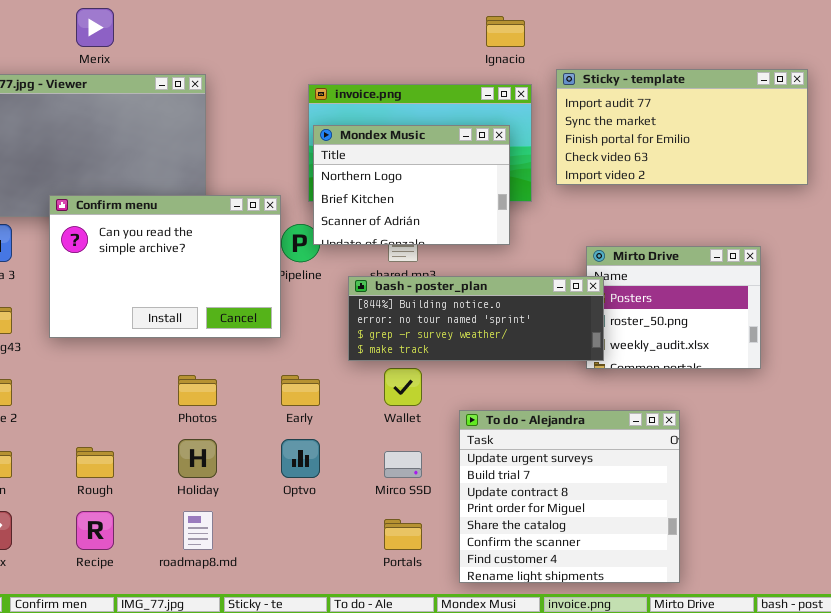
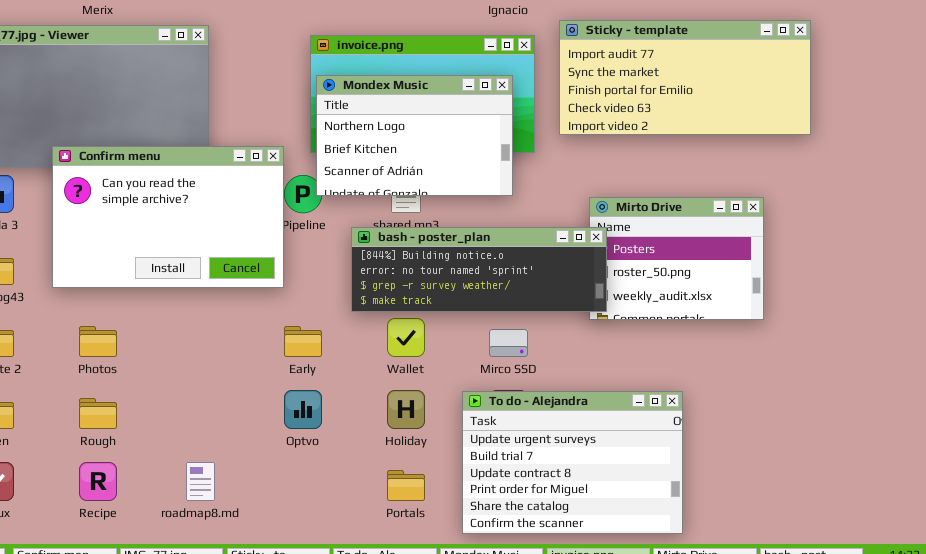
Photos: [178,375,217,406] -> [79,326,117,357], moved
To do - Alejandra: [459,410,680,583] -> [462,391,683,534], resized
Holiday: [178,439,217,478] -> [387,390,425,429], moved
Mirco SSD: [384,451,422,478] -> [489,329,528,357], moved

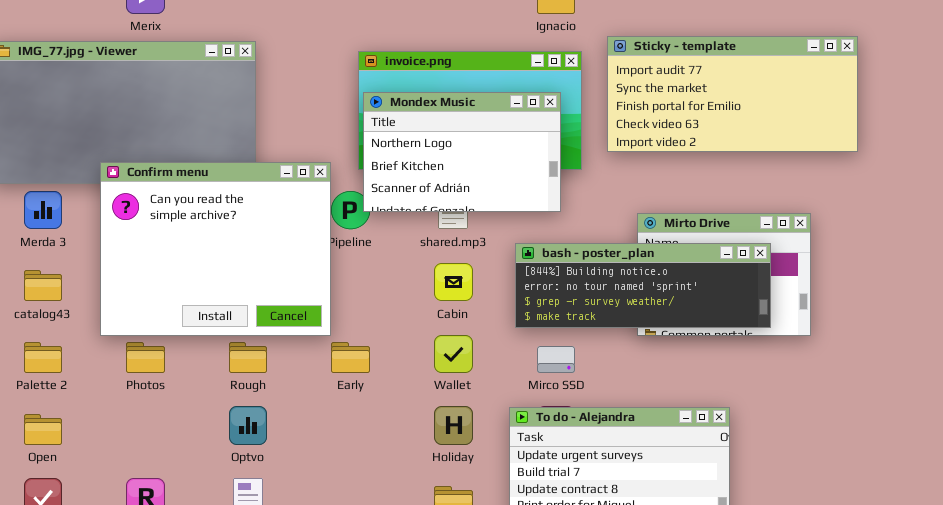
Confirm menu: [52,146,284,288] -> [100,162,331,336], resized
bash - poster_plan: [351,227,607,312] -> [515,243,771,328], moved
Optvo: [284,390,322,429] -> [229,406,267,445], moved
Rough: [79,398,117,429] -> [229,342,267,373], moved

